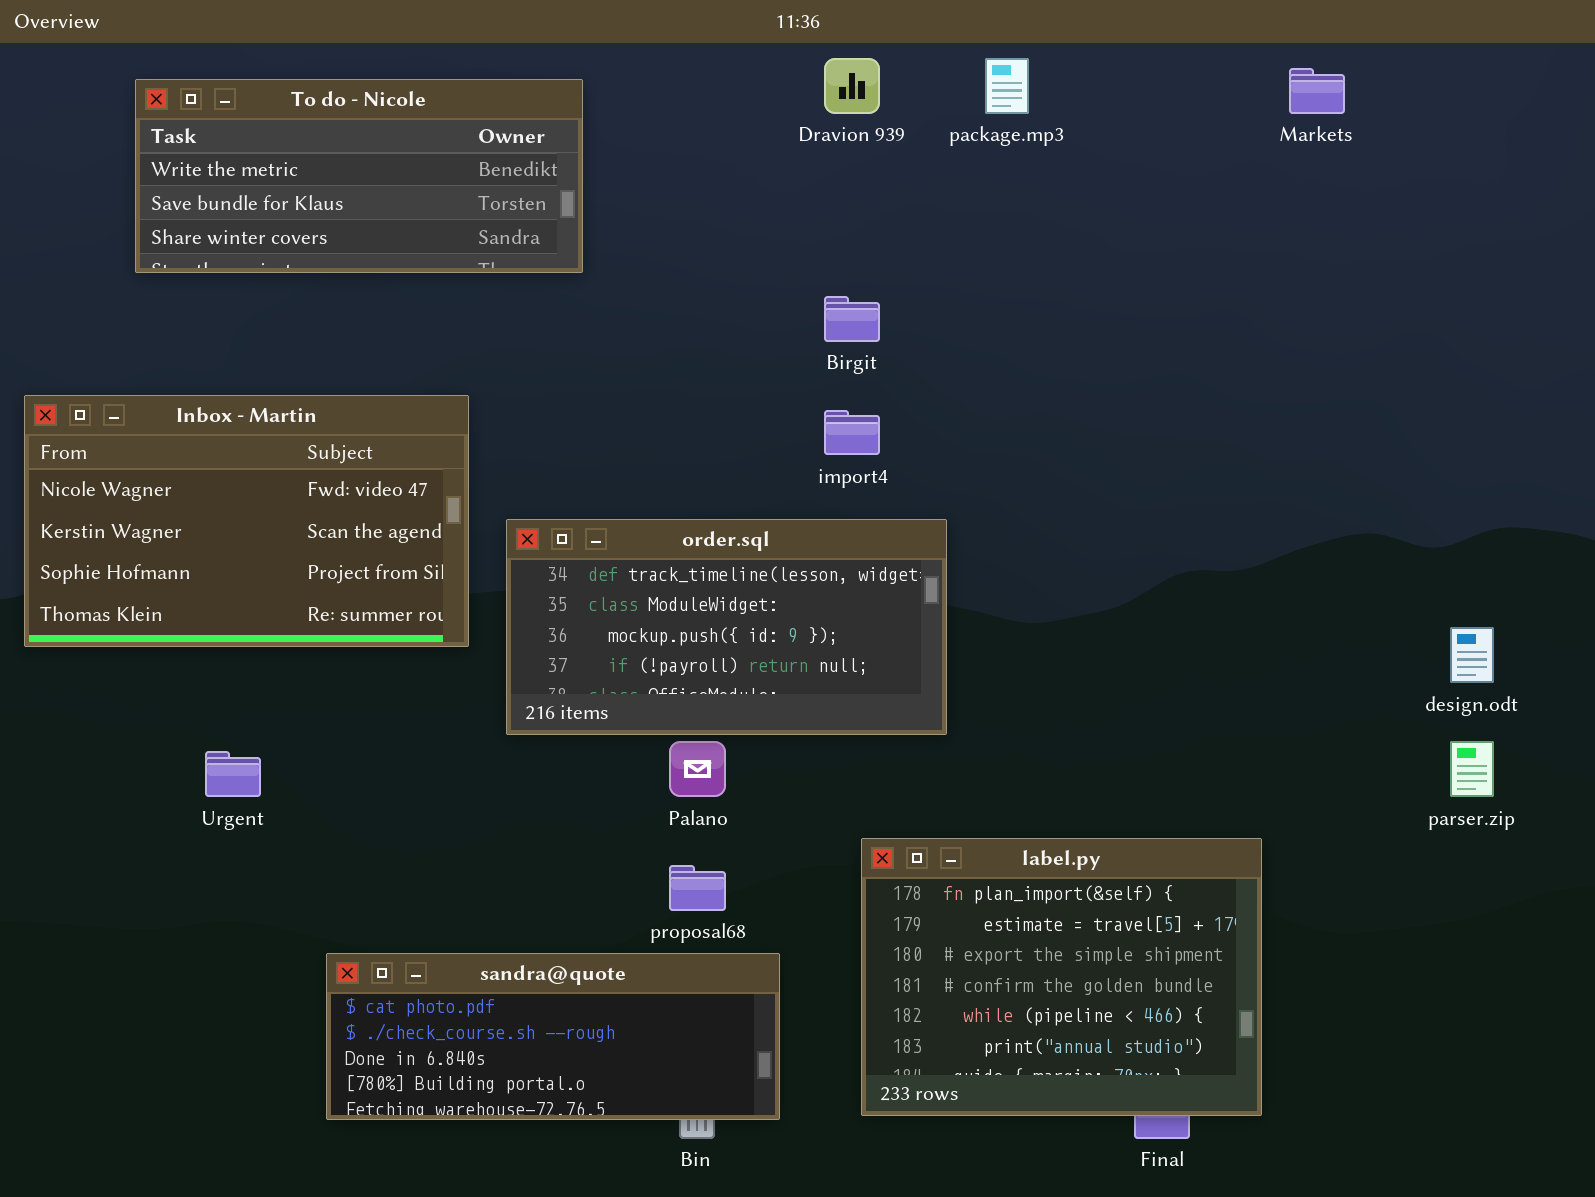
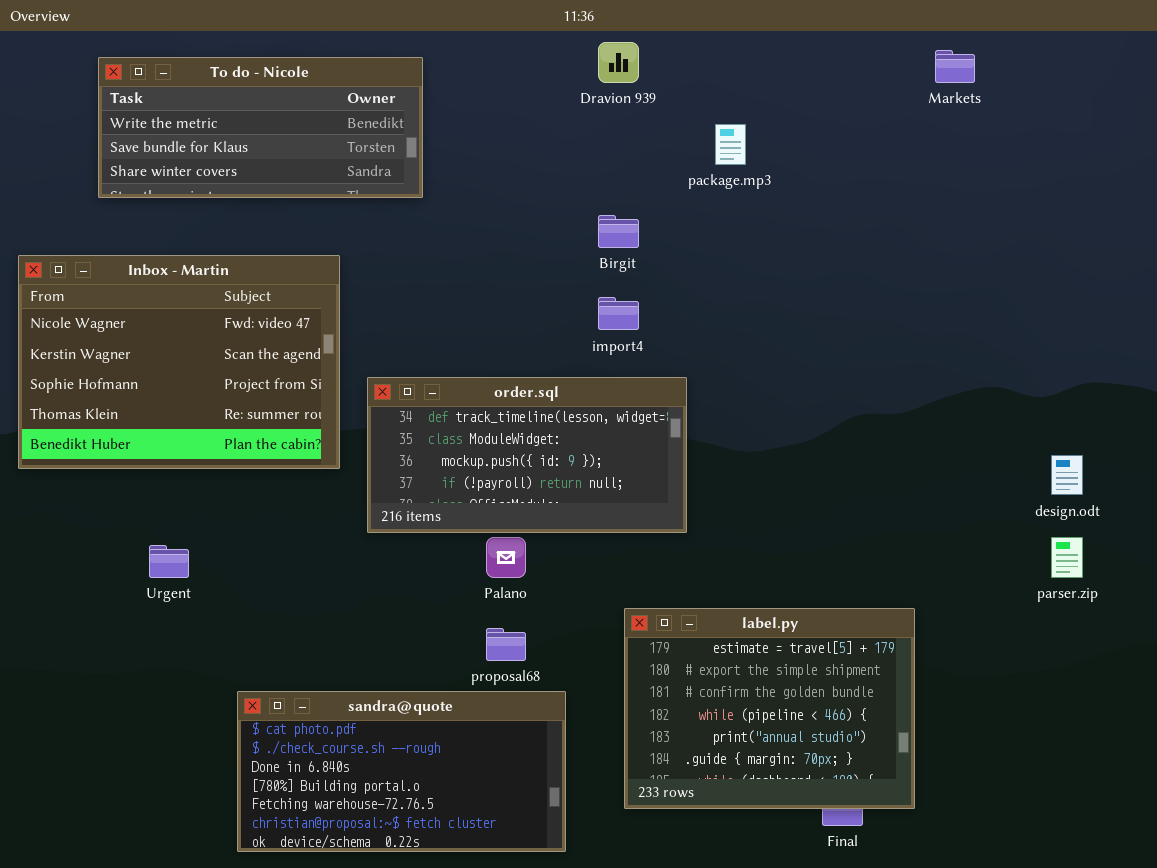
package.mp3: [985,58,1029,114] -> [715,124,746,165], moved
Inbox - Martin: [24,395,469,647] -> [18,255,340,469], resized
label.py: [861,838,1262,1116] -> [624,608,915,809], scrolled down 1 row
sandra@quote: [326,953,780,1120] -> [237,691,566,852], resized

